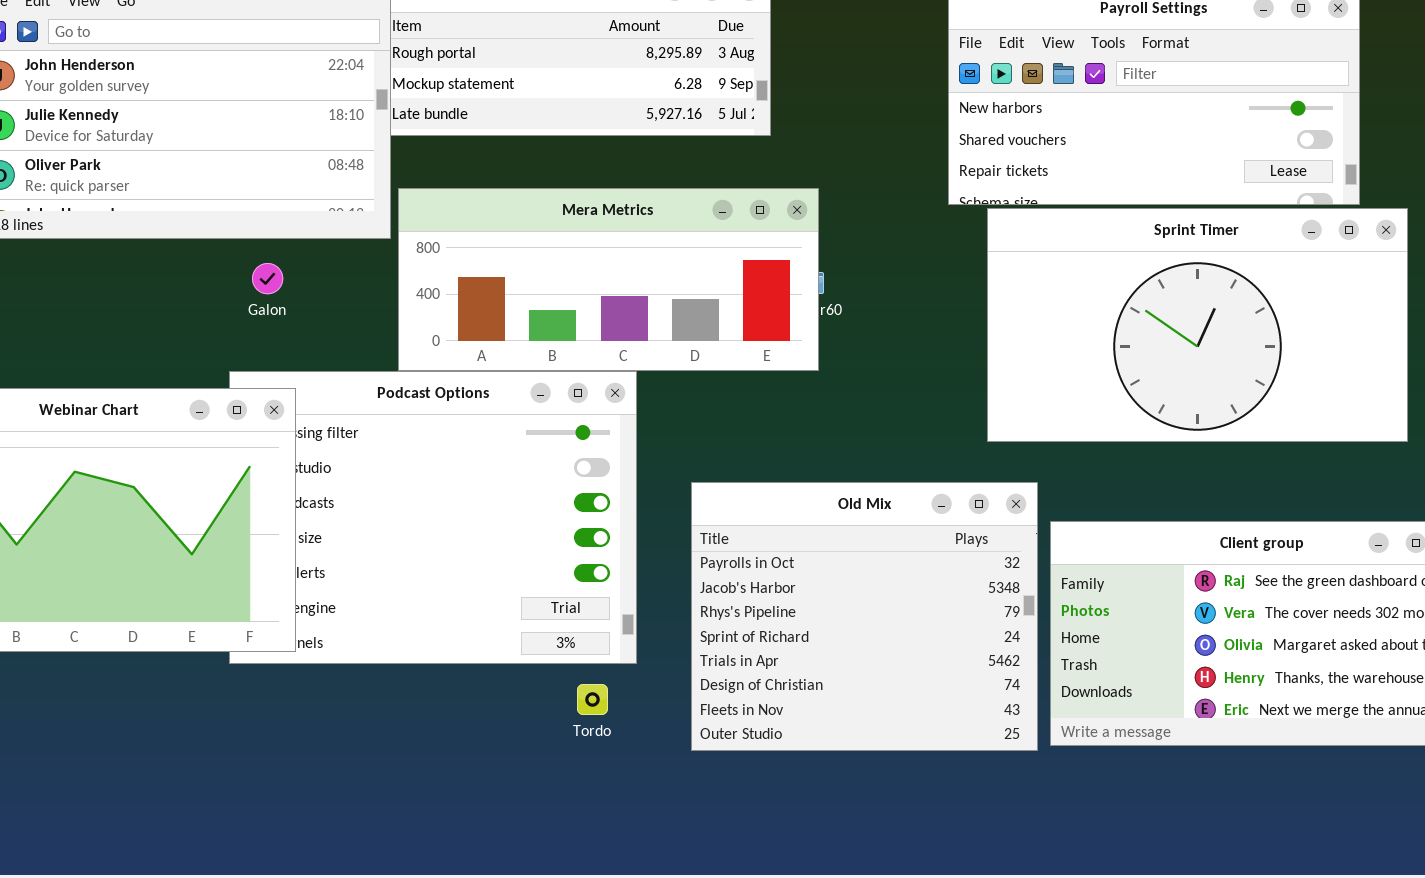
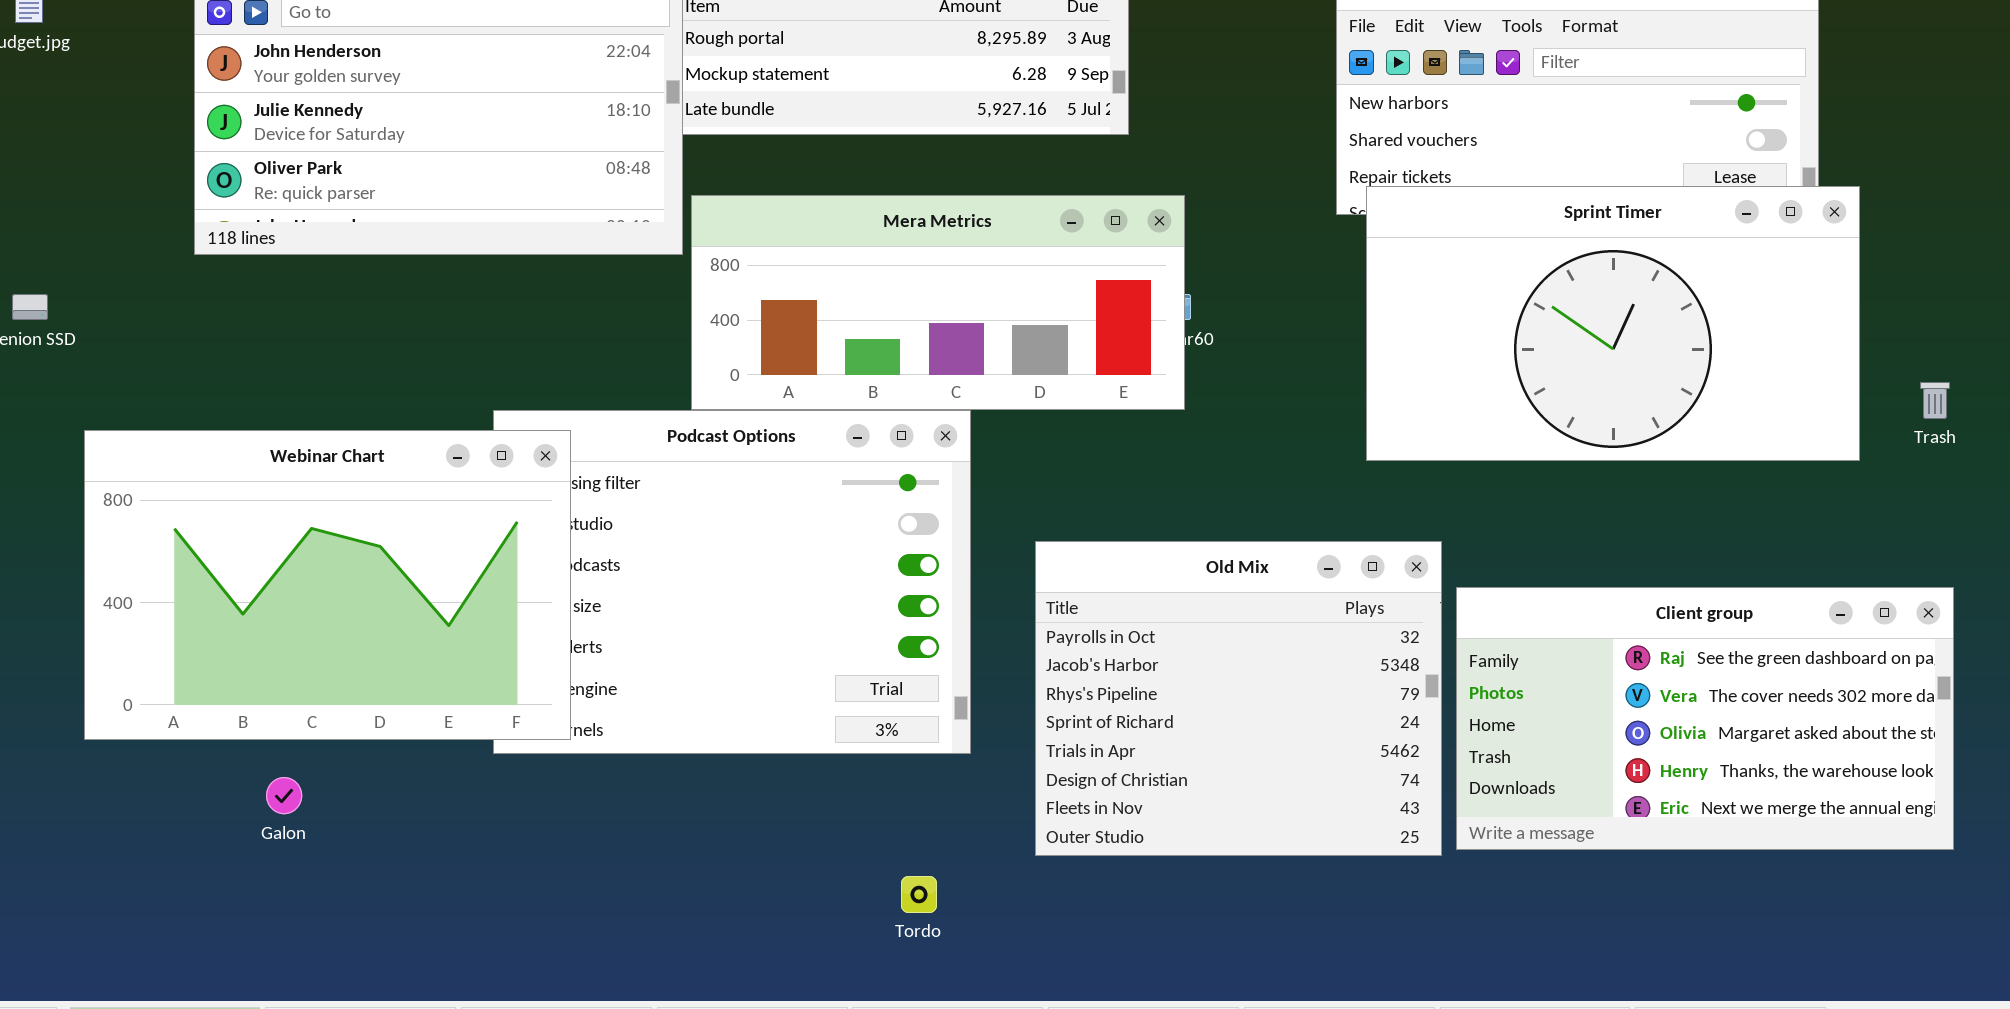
Sprint Timer: [987,208,1408,442] -> [1366,186,1860,461], moved
Galon: [252,263,283,294] -> [266,777,302,814], moved
Tordo: [577,684,608,715] -> [901,876,937,913], moved

